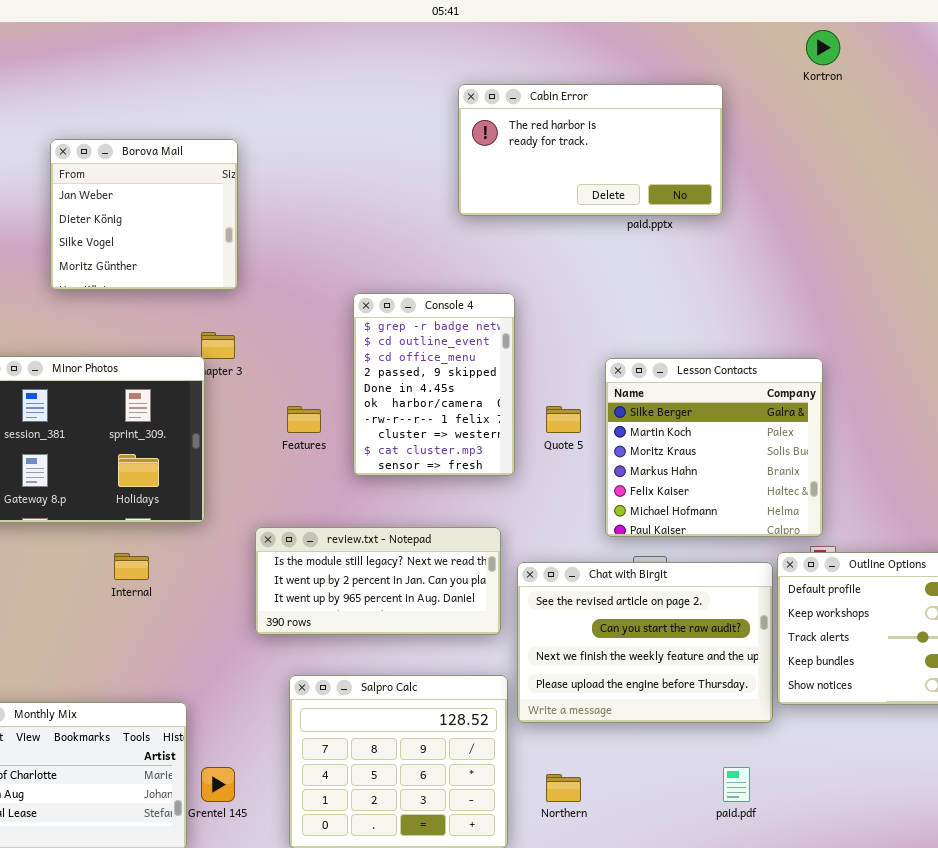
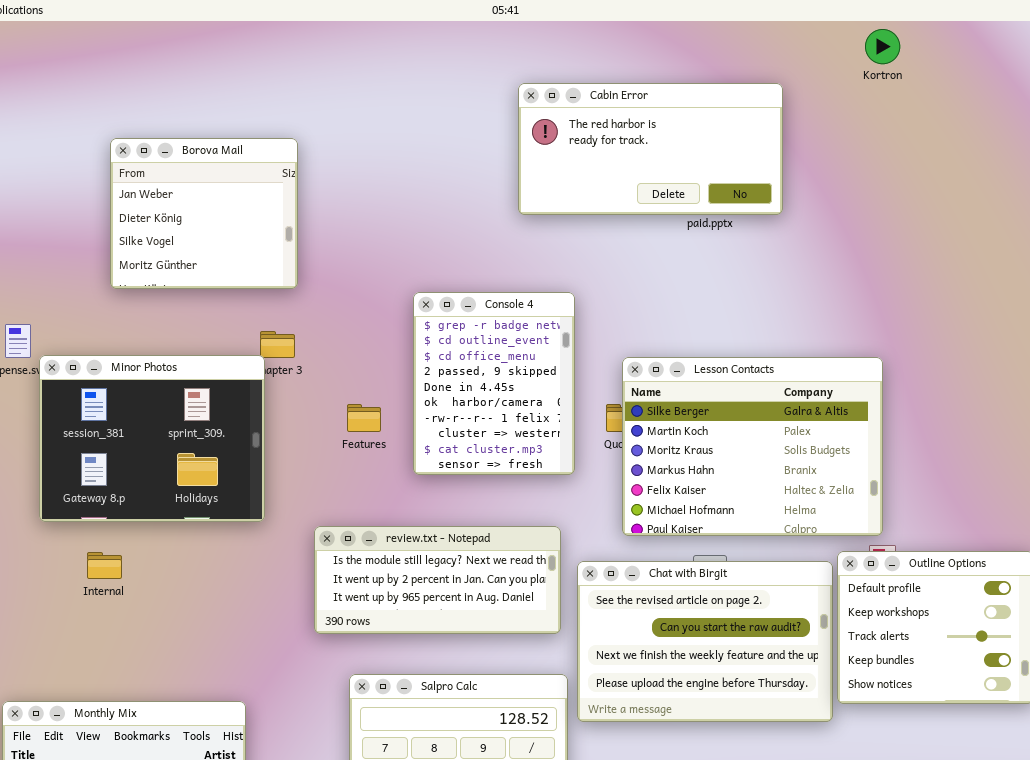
Lesson Contacts: [605,358,823,537] -> [622,357,883,536], resized
Internal: [114,553,149,580] -> [87,552,122,579], moved

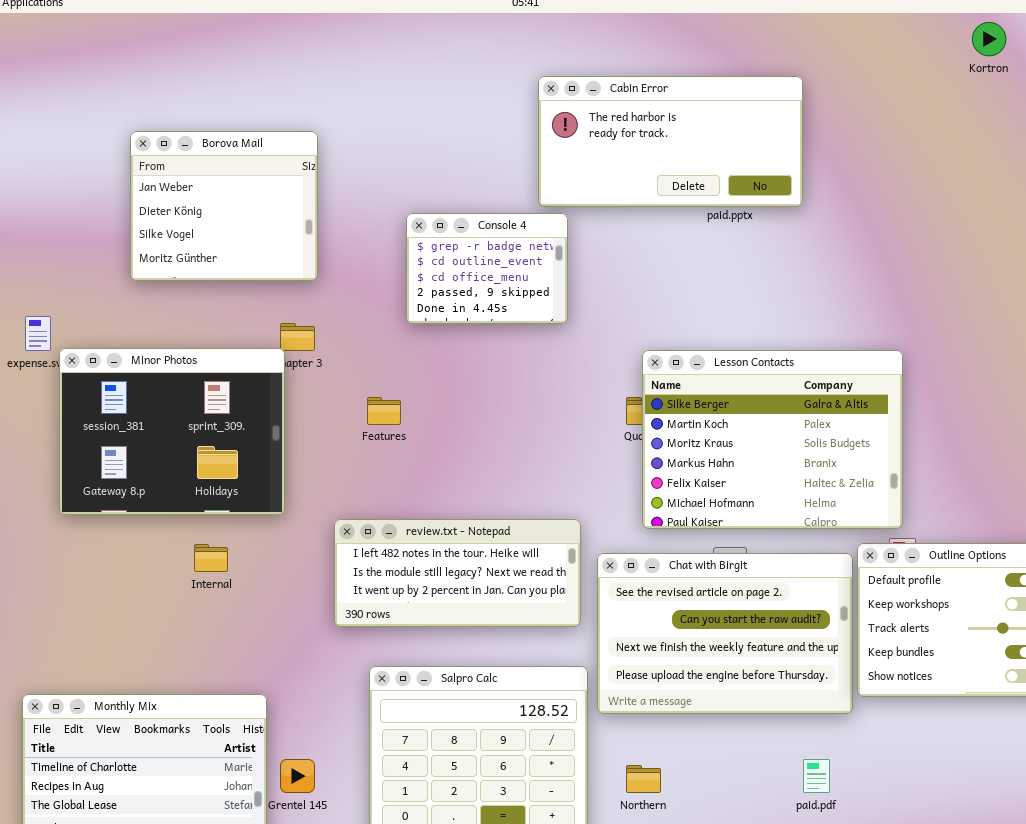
Kortron: [865,29,900,64] -> [972,22,1006,56], moved
Console 4: [413,292,575,475] -> [406,213,568,324], moved, resized
review.txt - Notepad: [314,526,561,634] -> [334,519,581,627], scrolled up 1 row
Internal: [87,552,122,579] -> [194,544,228,572], moved

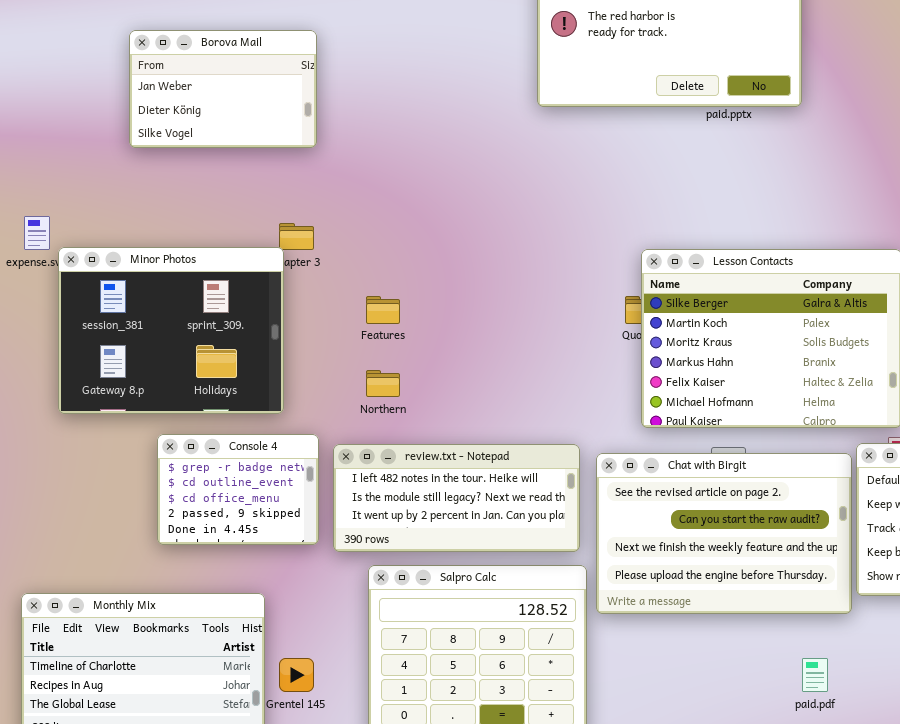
Borova Mail: [130,131,318,281] -> [129,30,317,148], resized
Console 4: [406,213,568,324] -> [157,434,319,545], moved
review.txt - Notepad: [334,519,581,627] -> [333,444,580,552], moved
Northern: [626,765,661,793] -> [366,370,400,397], moved

